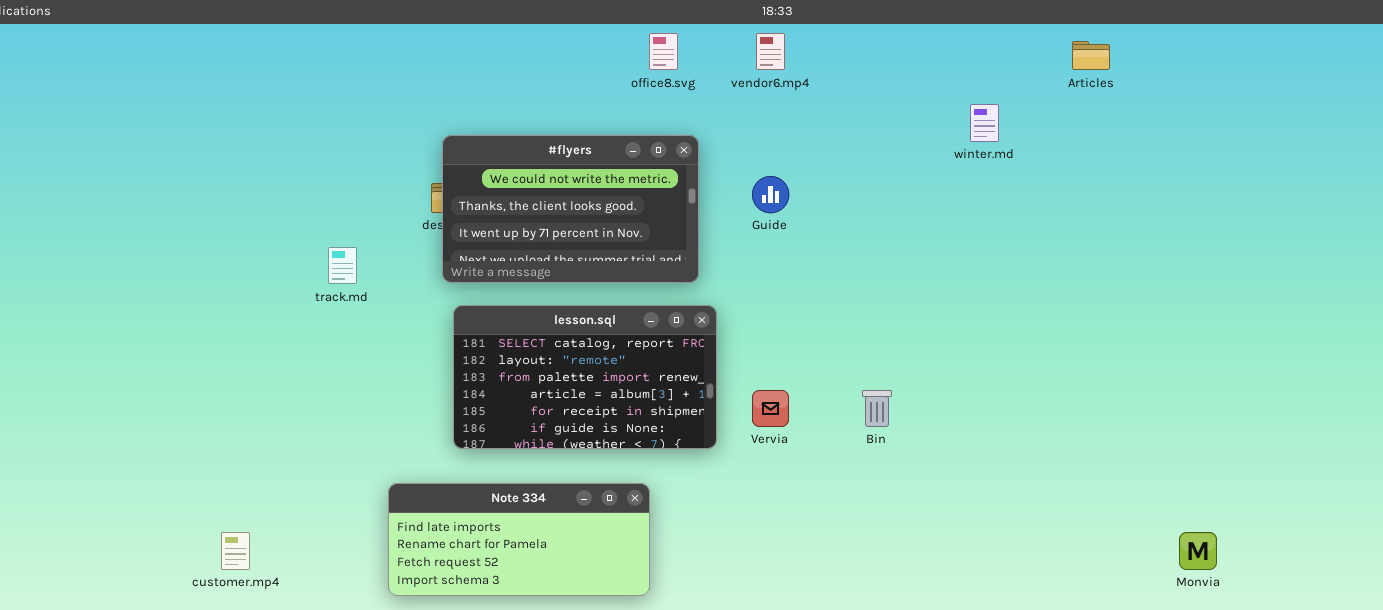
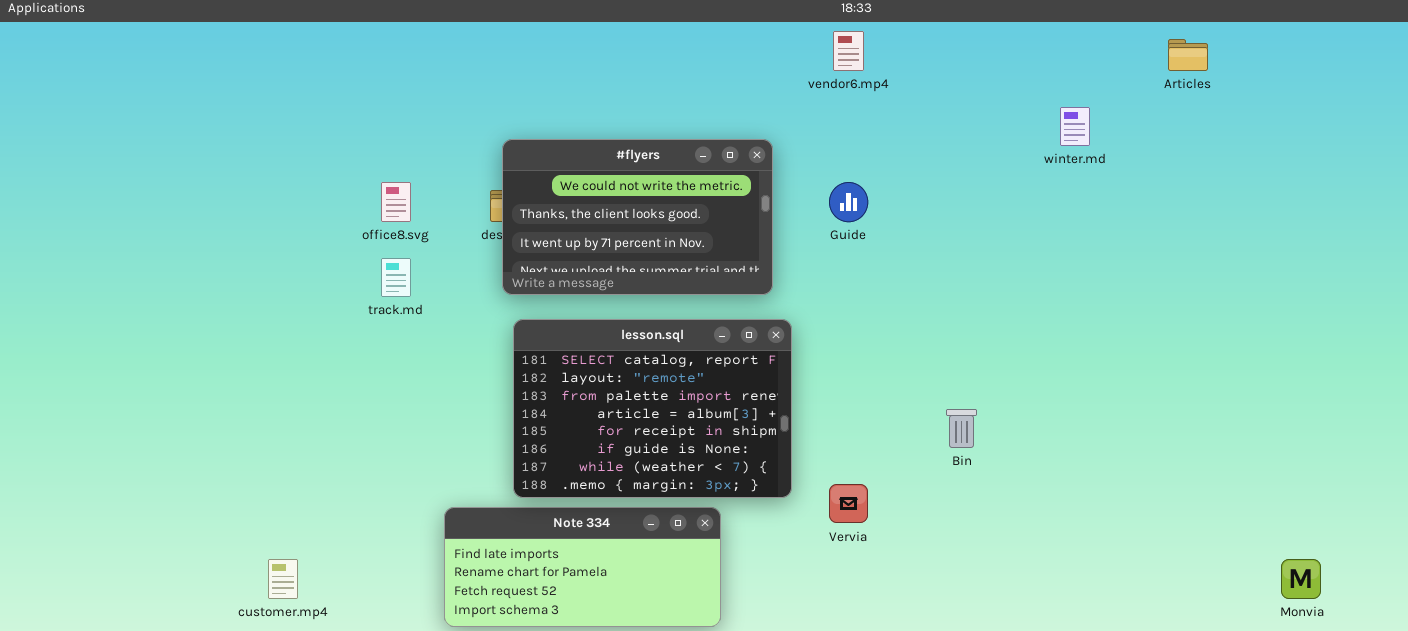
office8.svg: [649,33,678,70] -> [381,182,411,222], moved
lesson.sql: [453,305,717,449] -> [513,319,792,498], resized
Vervia: [752,390,789,427] -> [829,484,868,523], moved

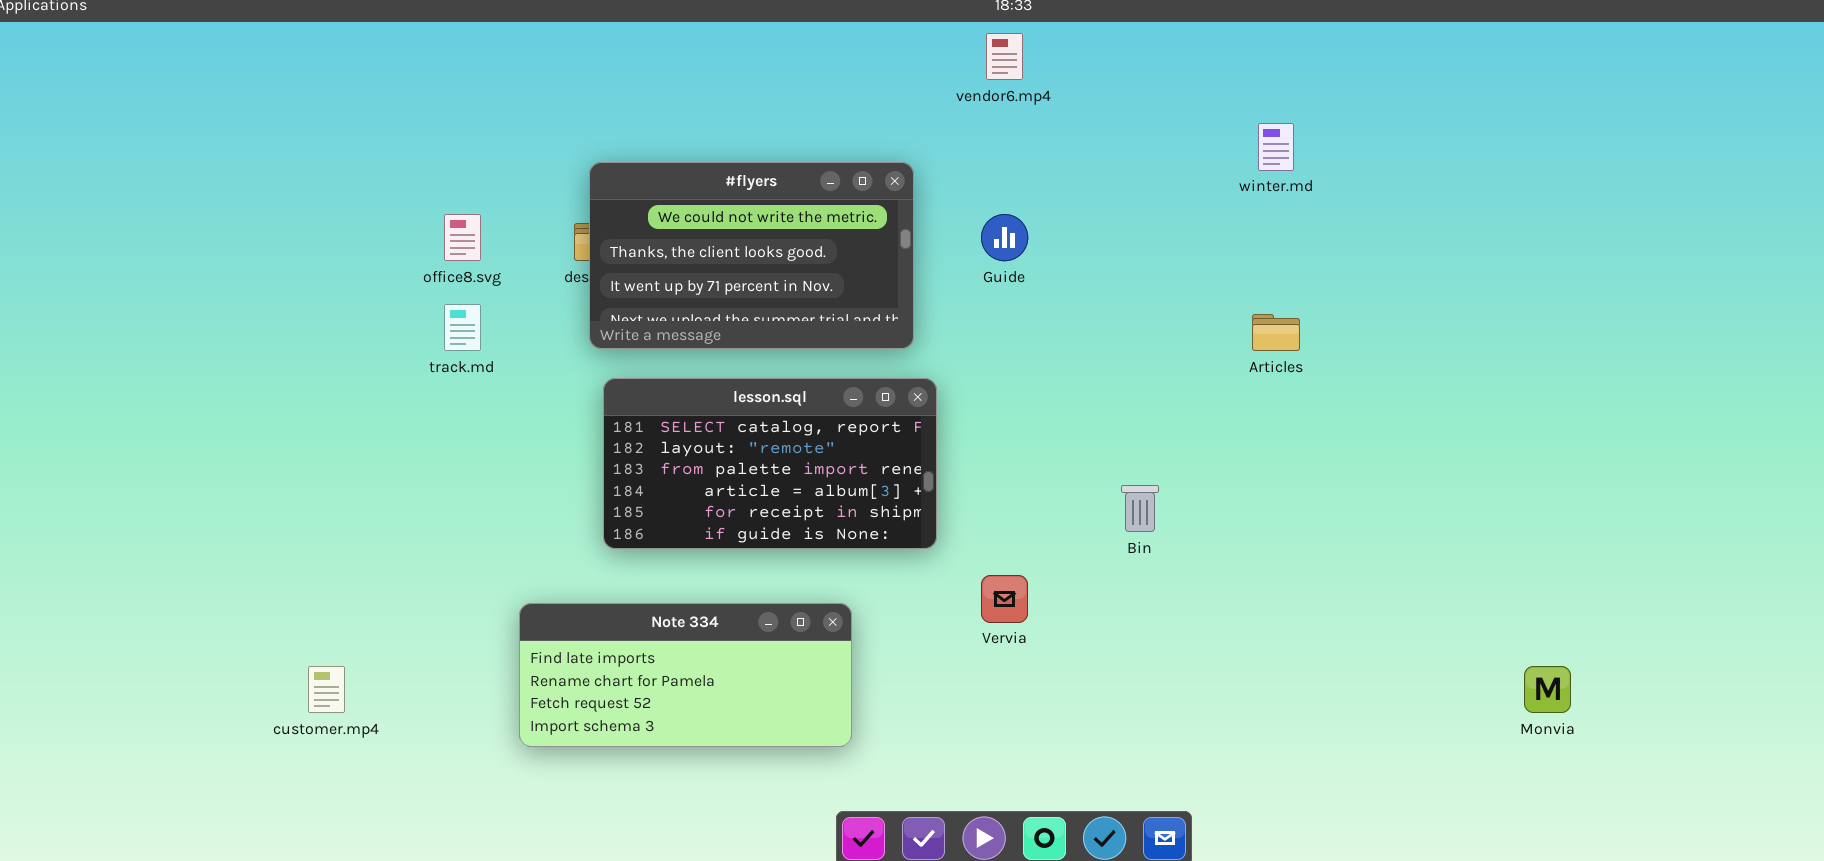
Articles: [1168,39,1208,71] -> [1252,314,1300,351], moved
lesson.sql: [513,319,792,498] -> [603,378,937,549], resized

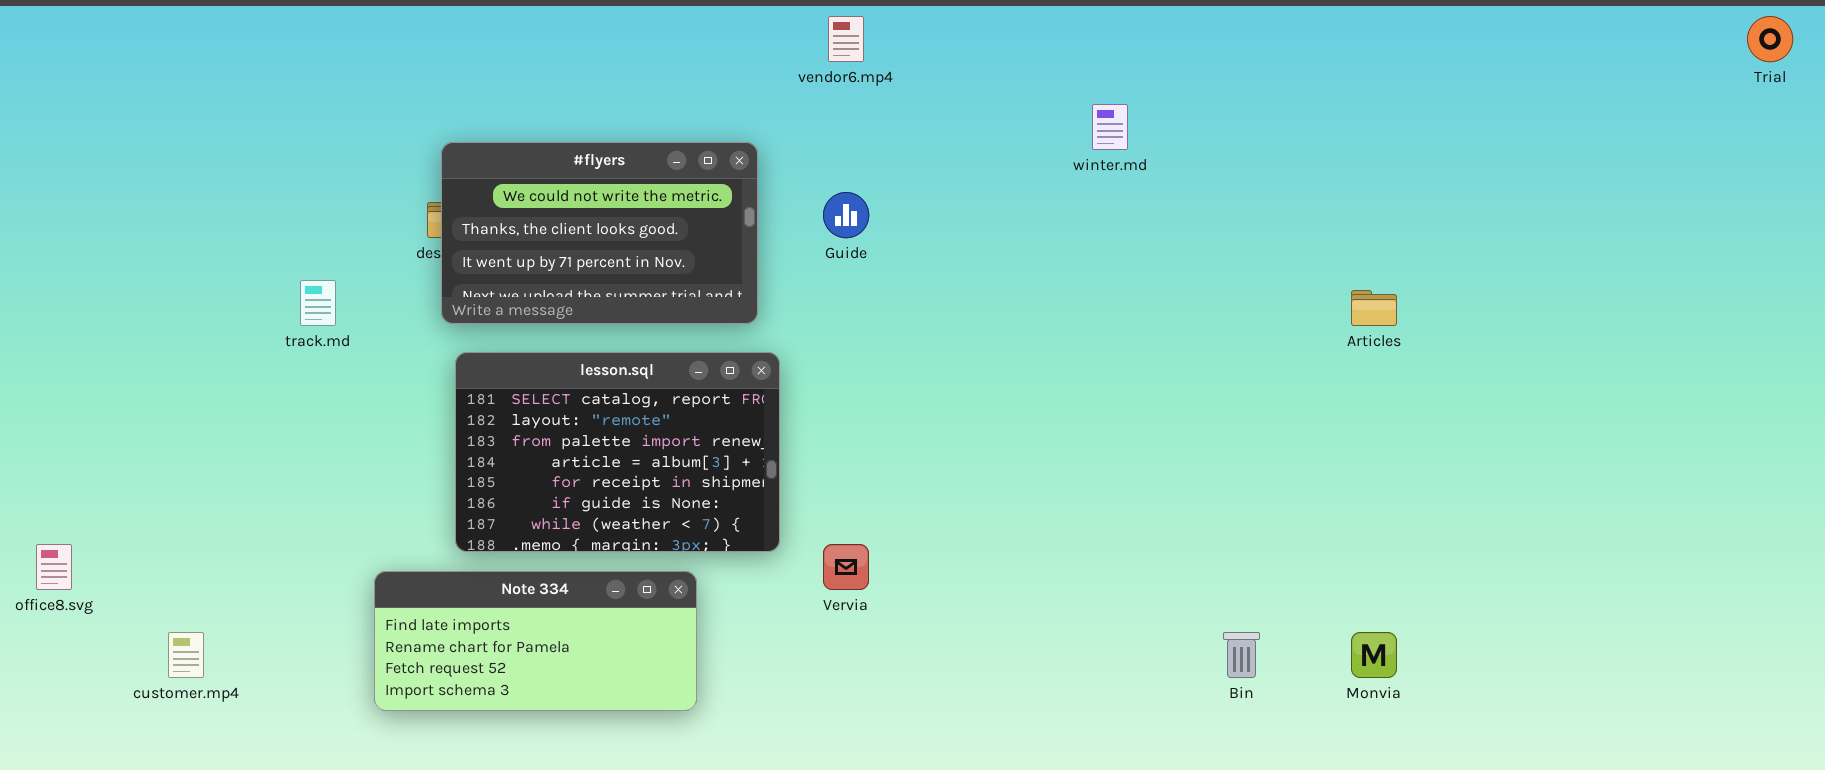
office8.svg: [444,214,481,261] -> [36,544,72,590], moved
Articles: [1252,314,1300,351] -> [1351,290,1397,326], moved
lesson.sql: [603,378,937,549] -> [455,352,780,552], resized
Bin: [1121,485,1159,532] -> [1223,632,1260,678], moved

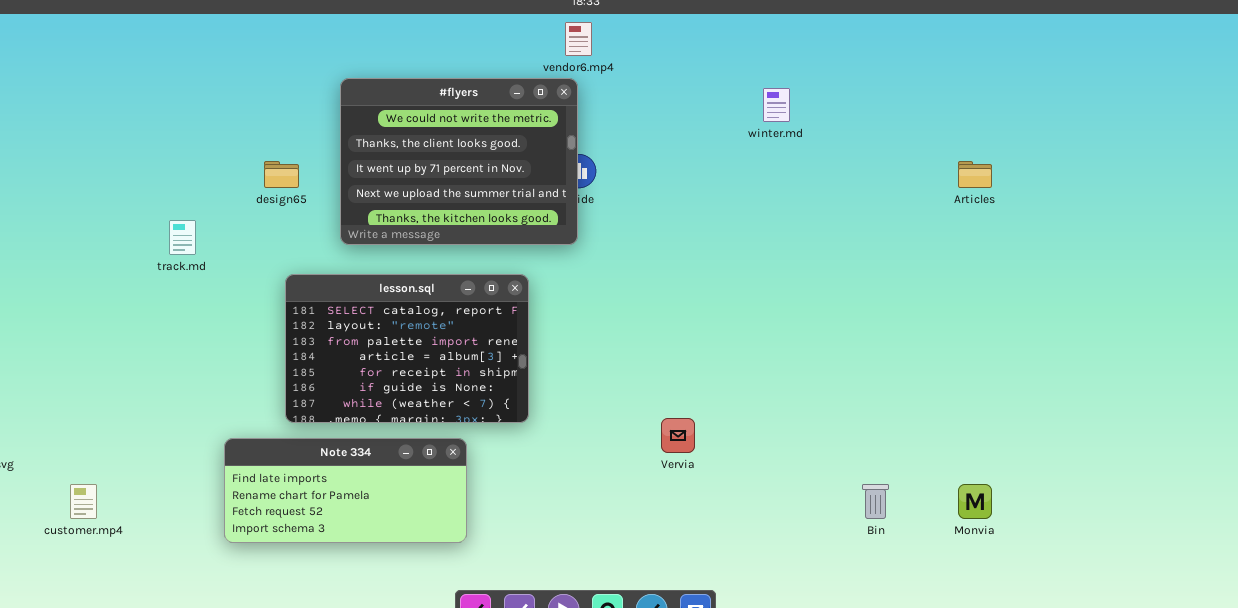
#flyers: [441,142,758,324] -> [340,78,578,245], moved, resized
Articles: [1351,290,1397,326] -> [958,161,992,188], moved
Vervia: [823,544,869,590] -> [661,418,695,453], moved

